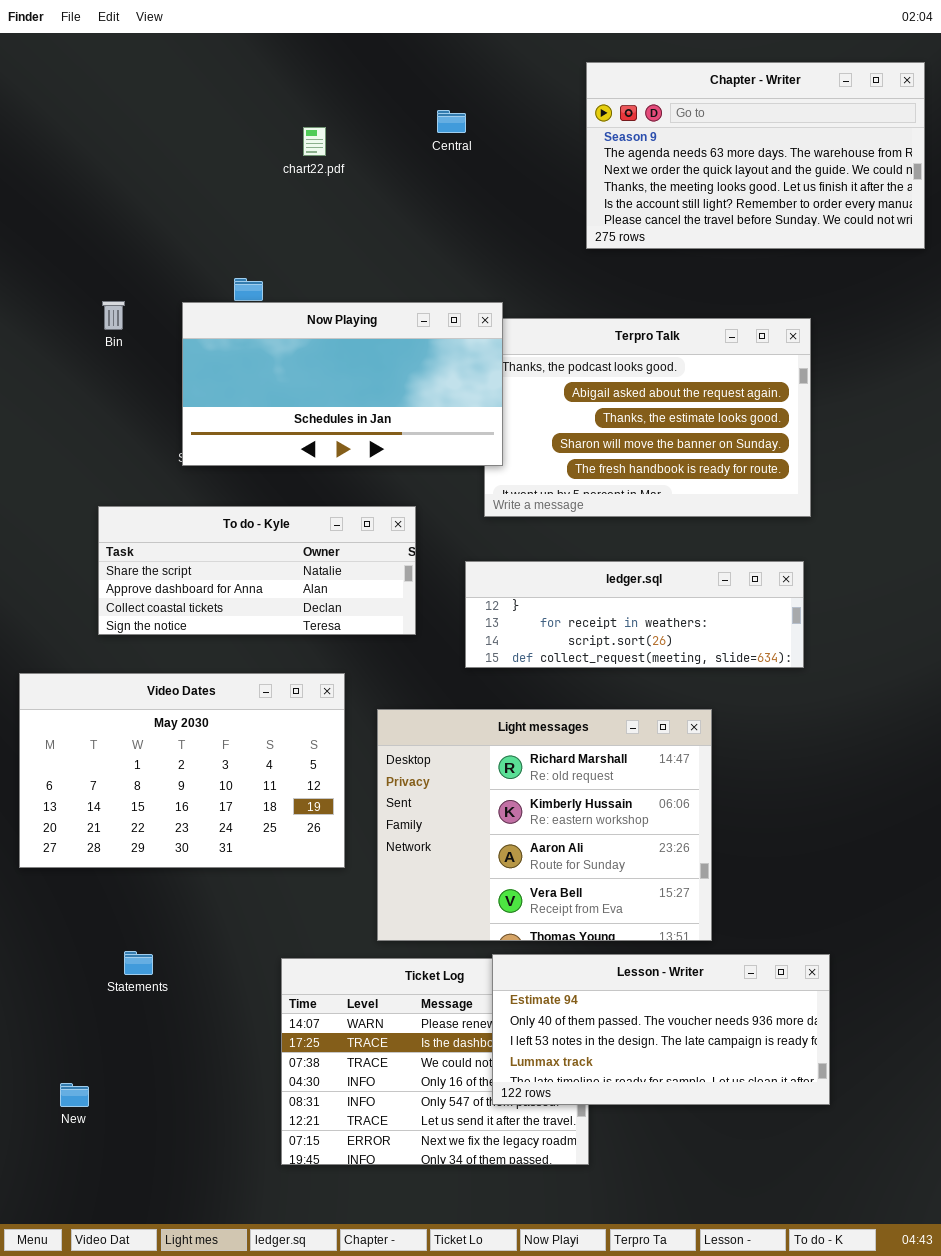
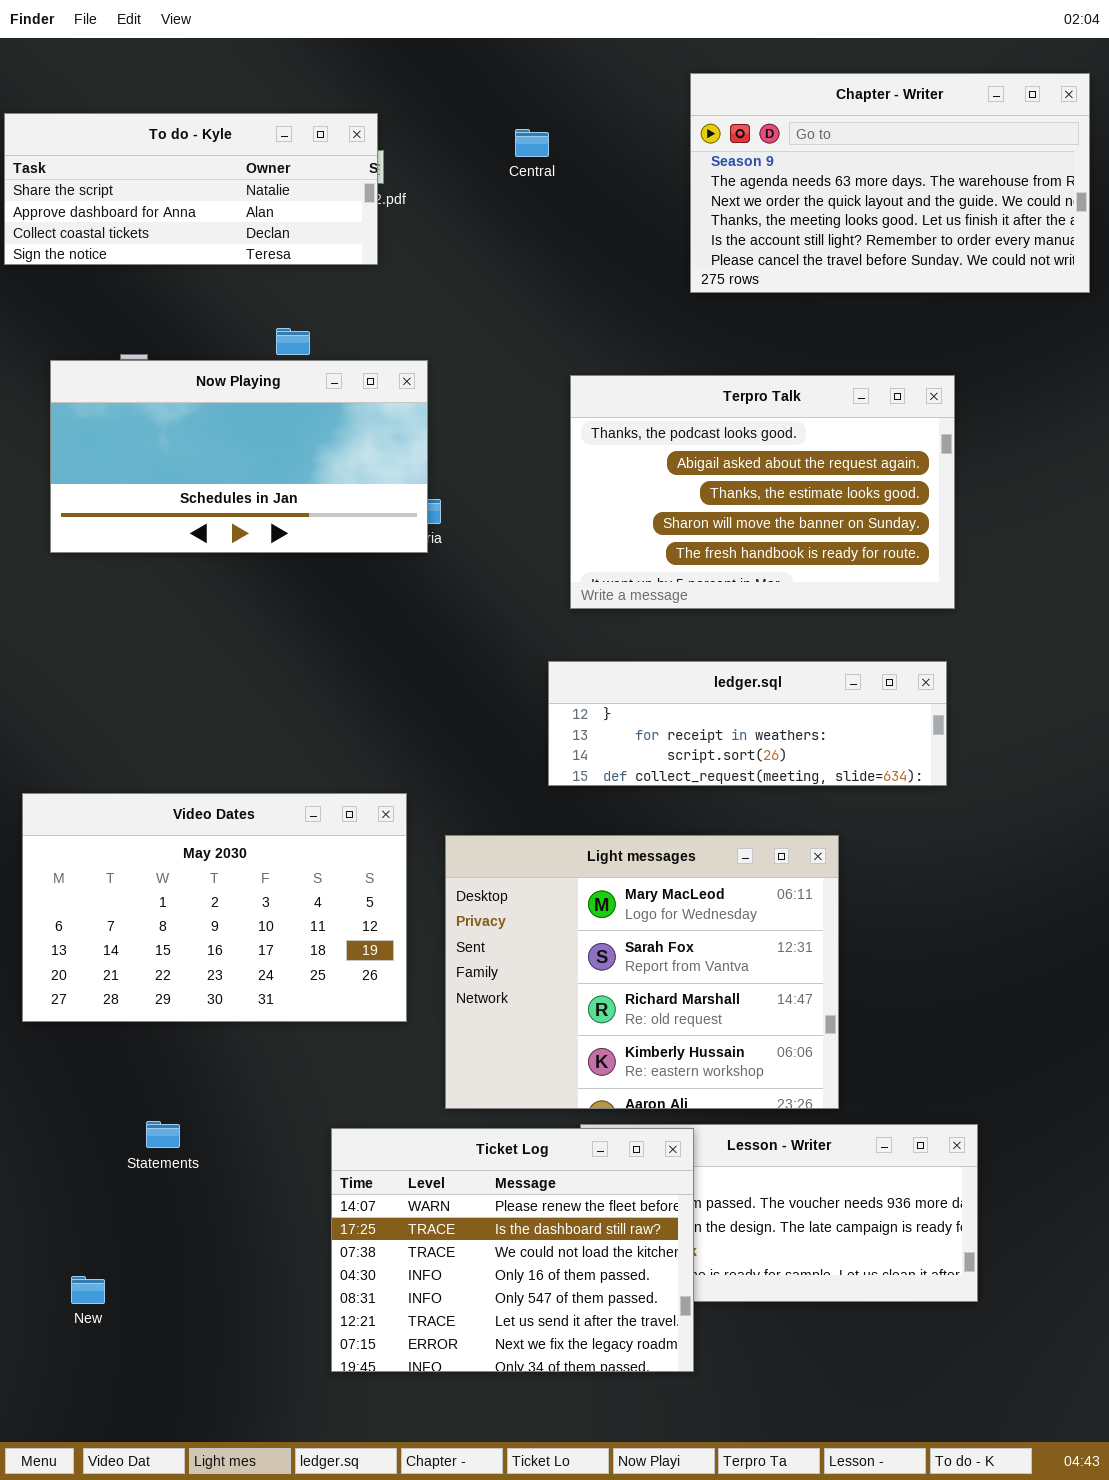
Now Playing: [182,302,503,466] -> [50,360,428,553], moved
To do - Kyle: [98,506,416,635] -> [4,113,378,265], moved
Light messages: [377,709,712,941] -> [445,835,839,1109], scrolled up 2 rows
Ticket Log: [281,958,589,1165] -> [331,1128,694,1372], raised

